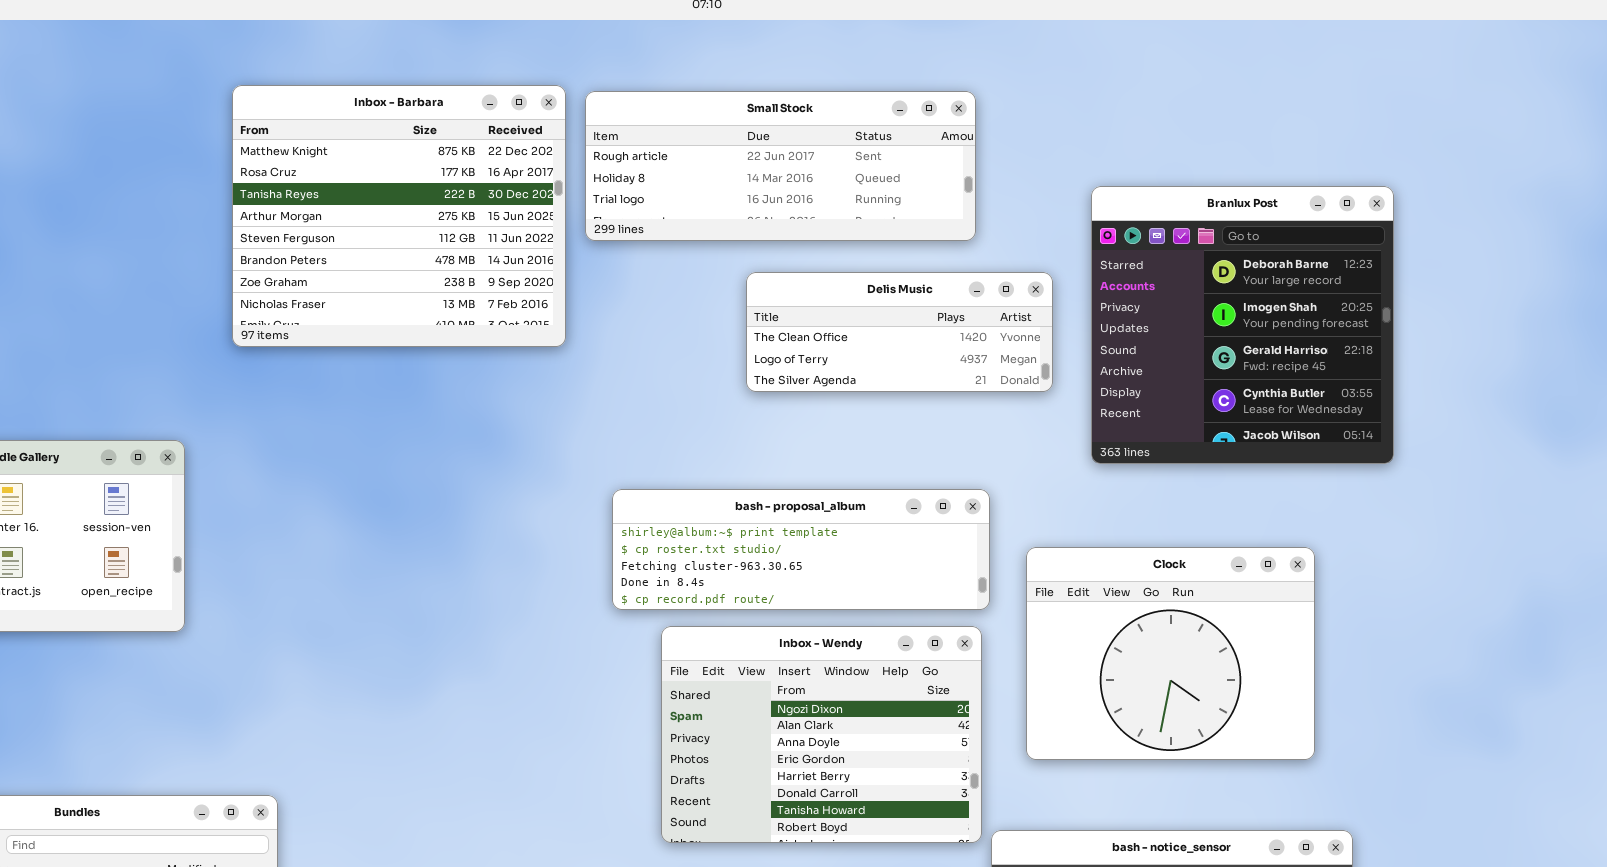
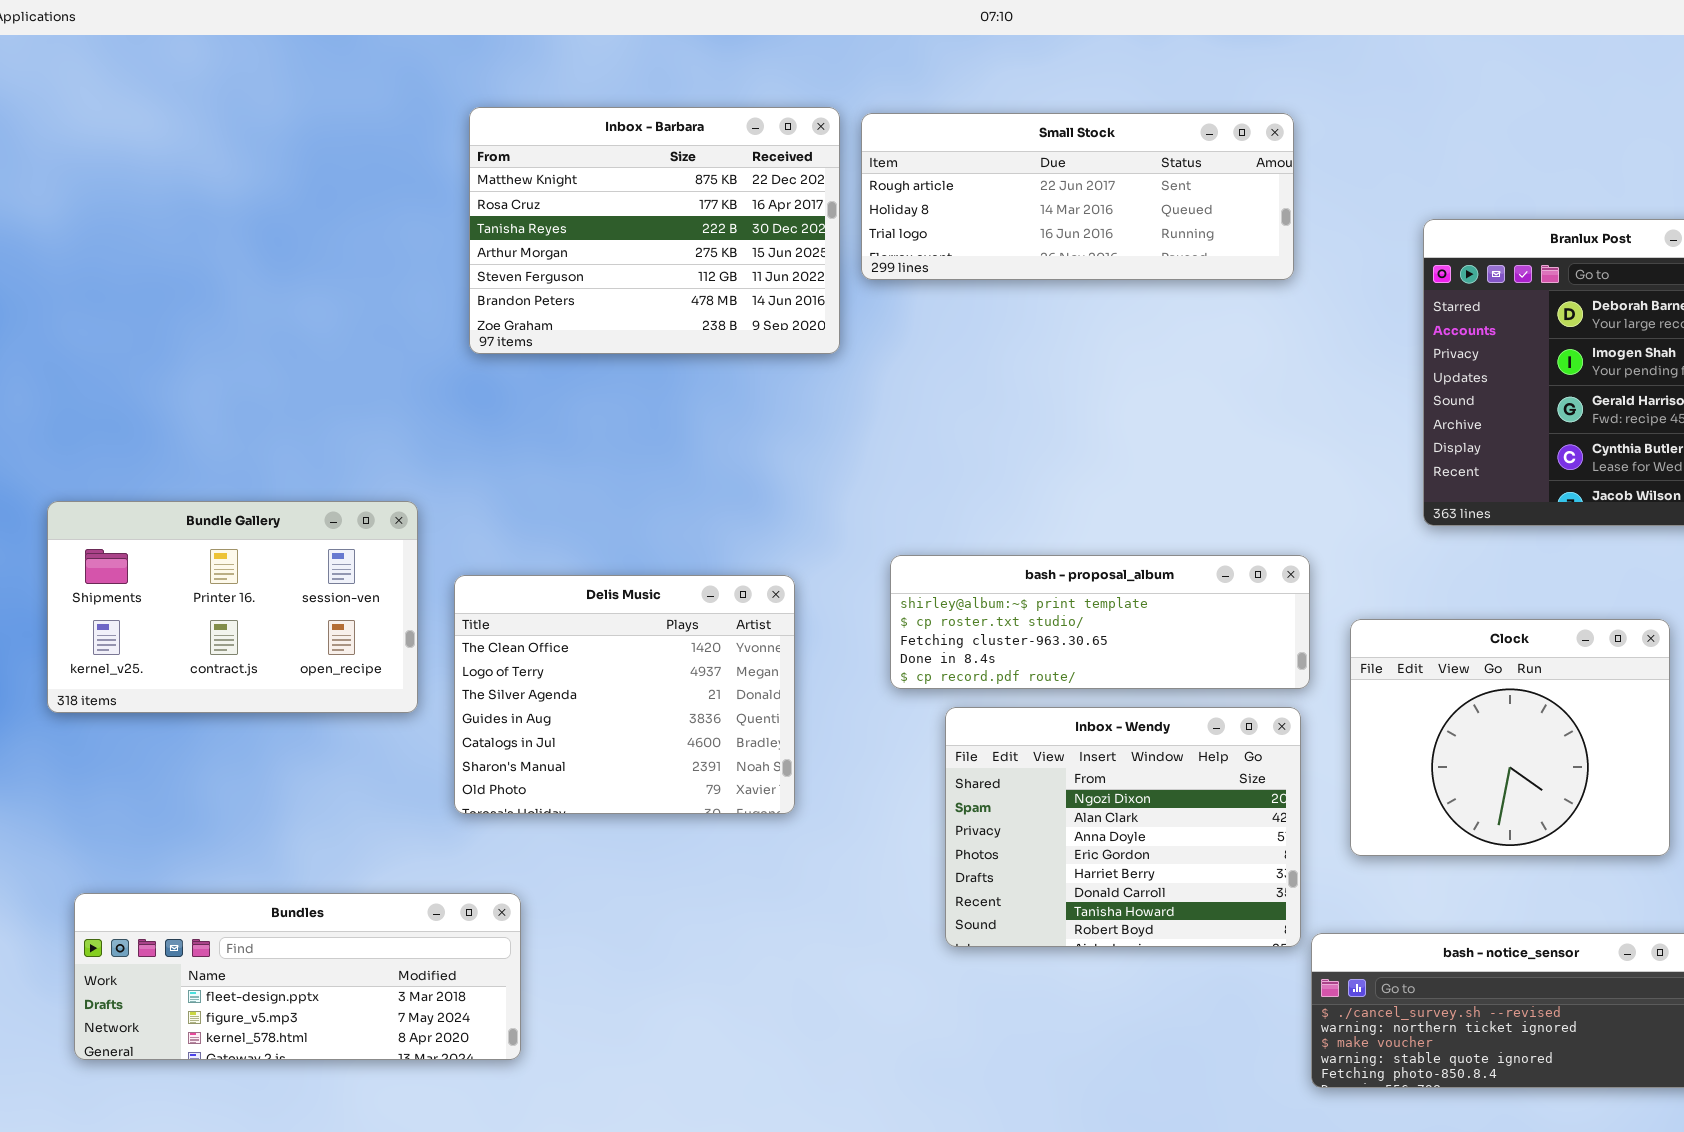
Inbox - Barbara: [232,85,566,347] -> [469,107,840,354], resized
Delis Music: [746,272,1053,392] -> [454,575,795,814], moved, resized

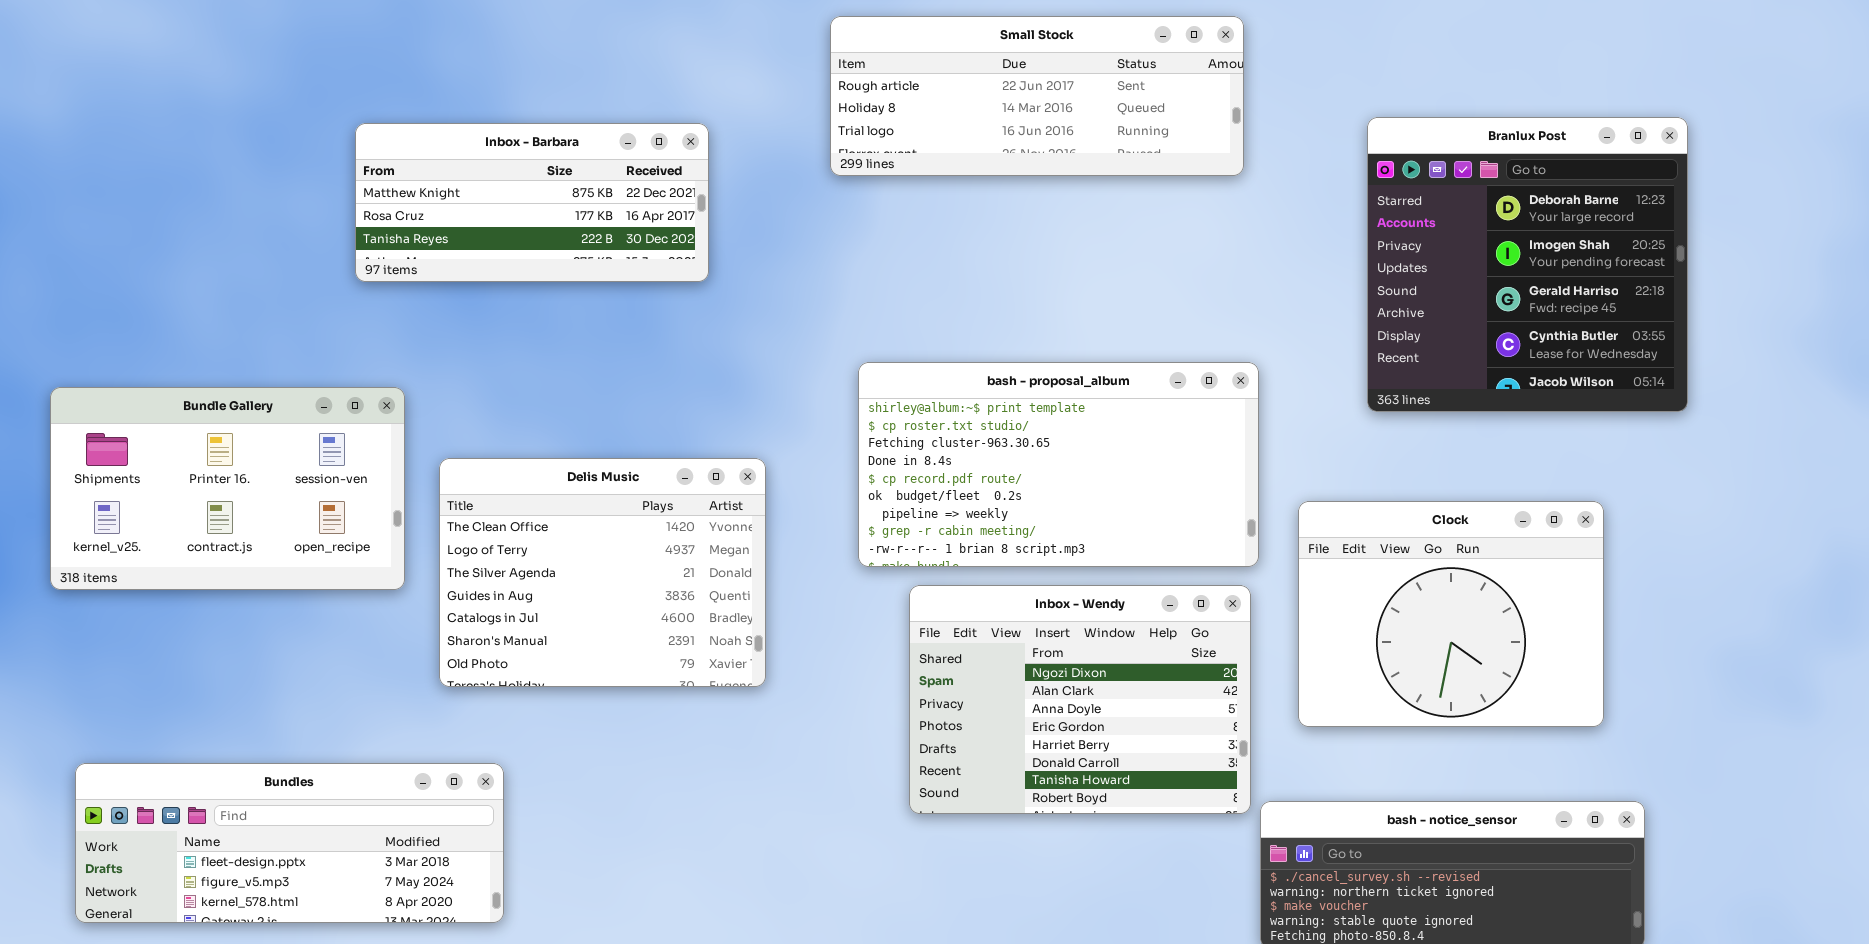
Inbox - Barbara: [469,107,840,354] -> [355,123,709,282], moved, resized
bash - proposal_album: [890,555,1310,689] -> [858,362,1259,567], resized

